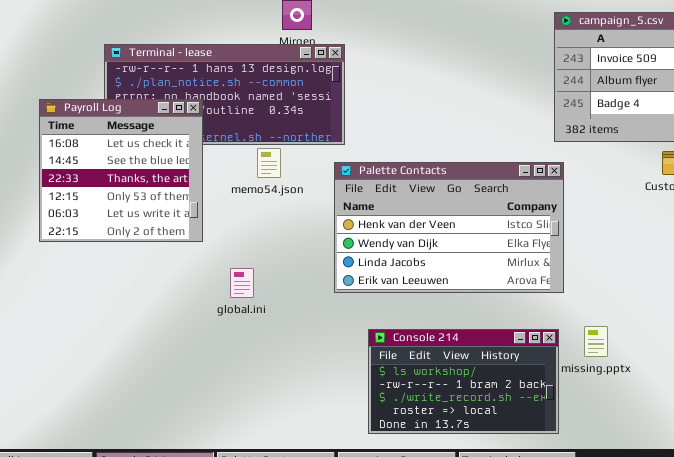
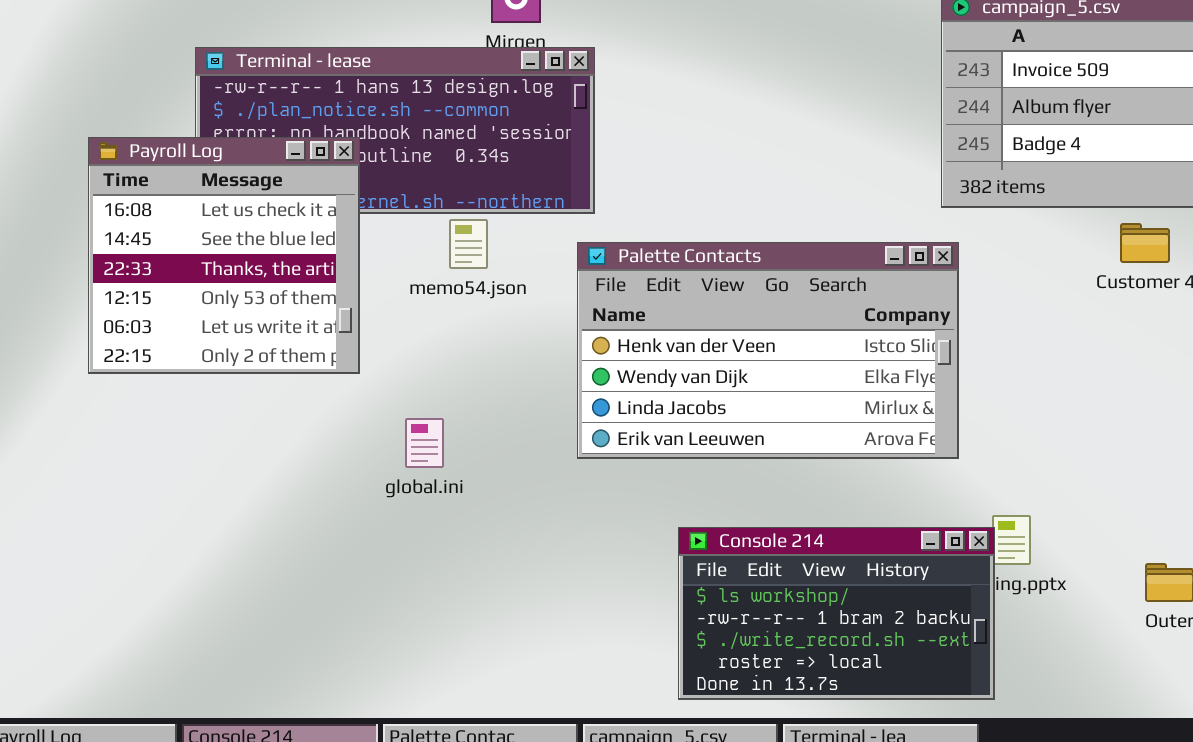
Console 214: [368,329,559,434] -> [678,527,995,700], moved

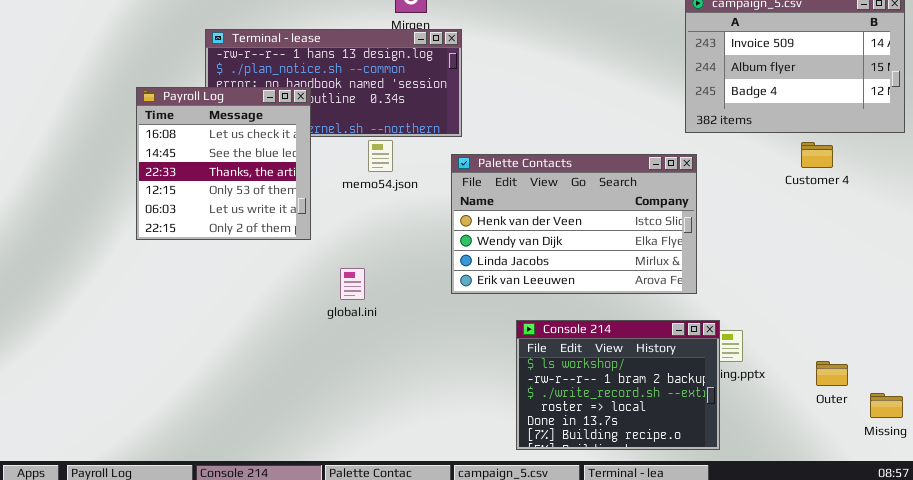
Console 214: [678,527,995,700] -> [516,320,720,450], resized

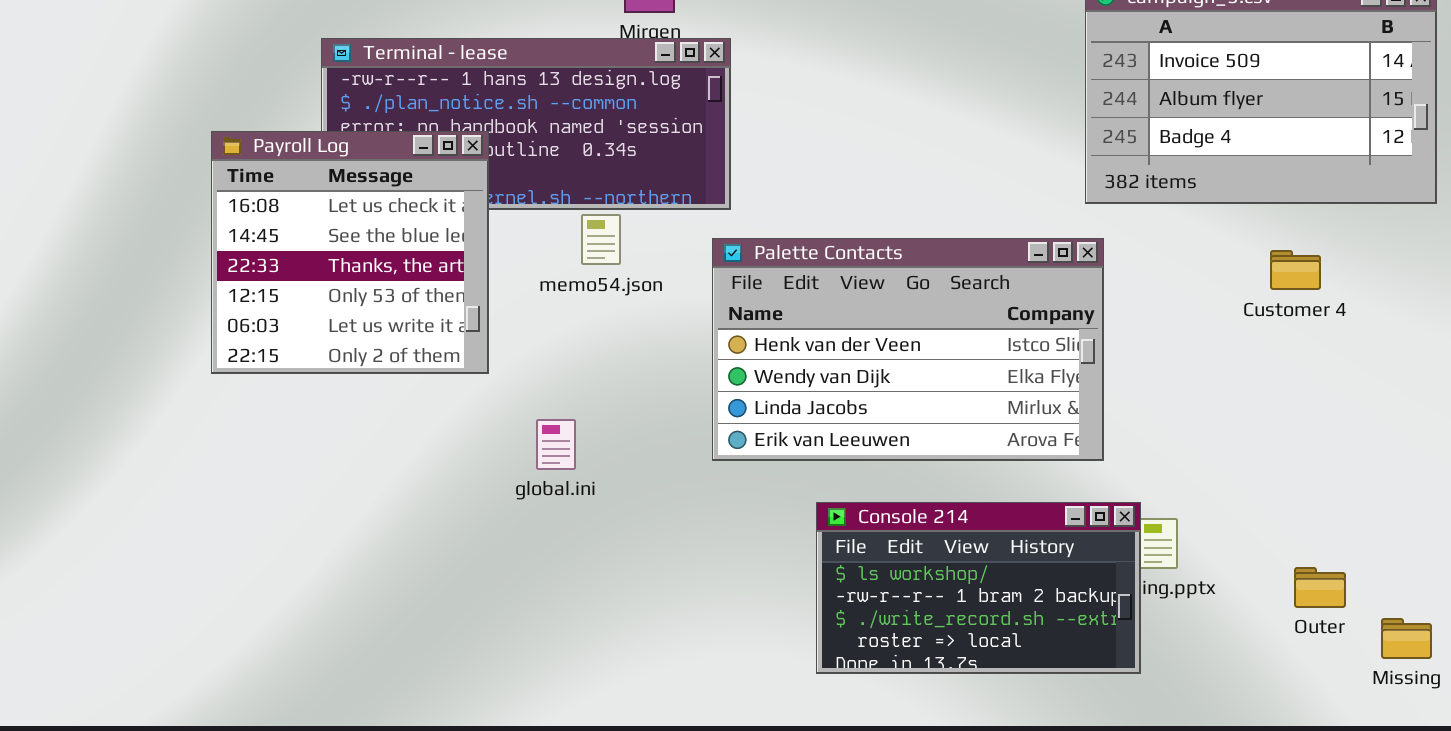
Customer 4: [801,142,833,168] -> [1270,250,1321,290], moved
Console 214: [516,320,720,450] -> [816,502,1141,674], resized

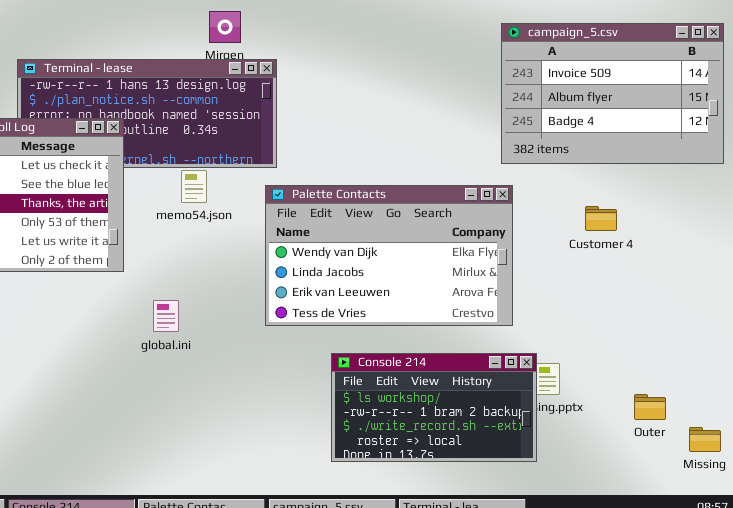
Palette Contacts: [712,238,1104,461] -> [265,185,513,326], scrolled down 1 row
Customer 4: [1270,250,1321,290] -> [585,206,617,231], moved

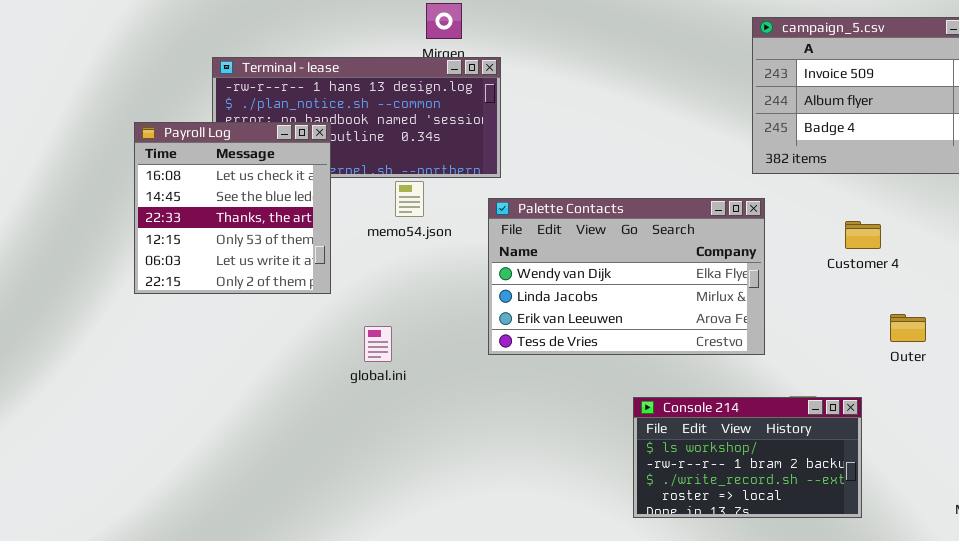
Console 214: [331,353,537,462] -> [633,397,862,518], moved
Outer: [634,394,666,420] -> [890,314,926,342], moved

